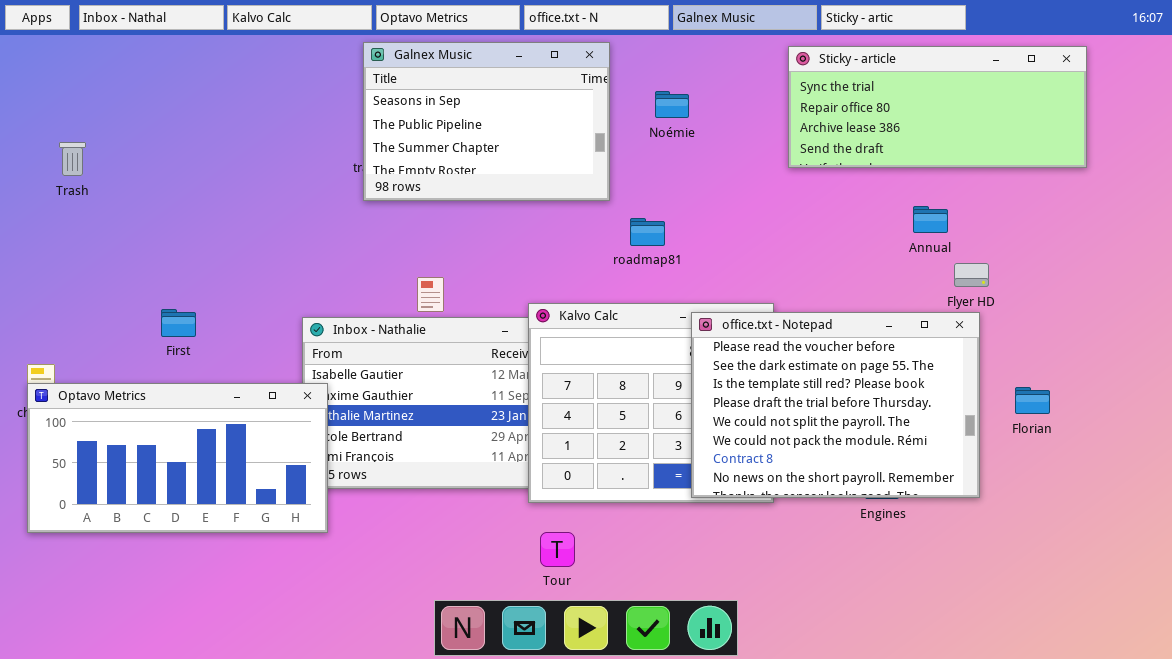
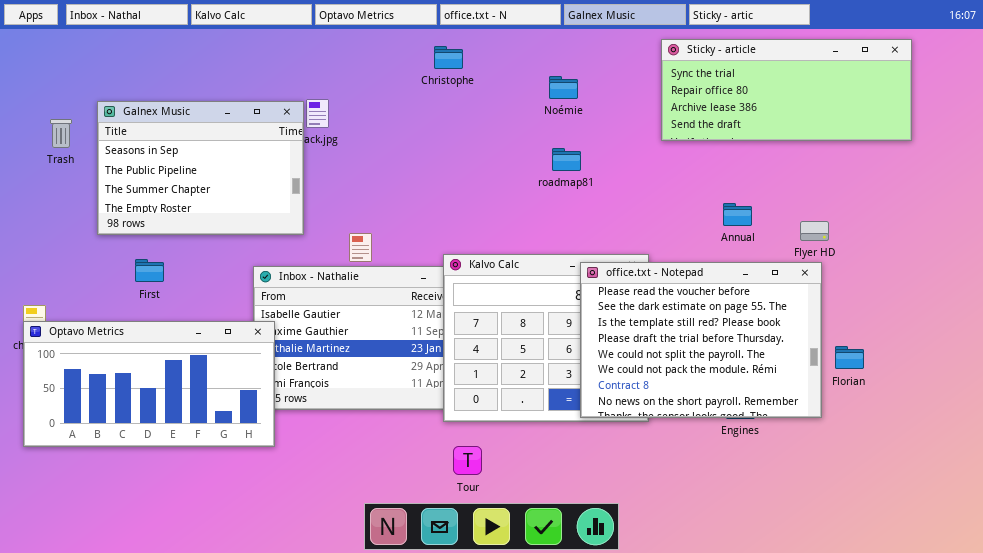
Galnex Music: [363,42,610,201] -> [97,101,304,235], moved
Annual: [913,206,948,233] -> [723,203,752,226], moved
roadmap81: [630,218,665,246] -> [552,148,581,171], moved
Florian: [1015,387,1050,414] -> [835,346,864,369], moved

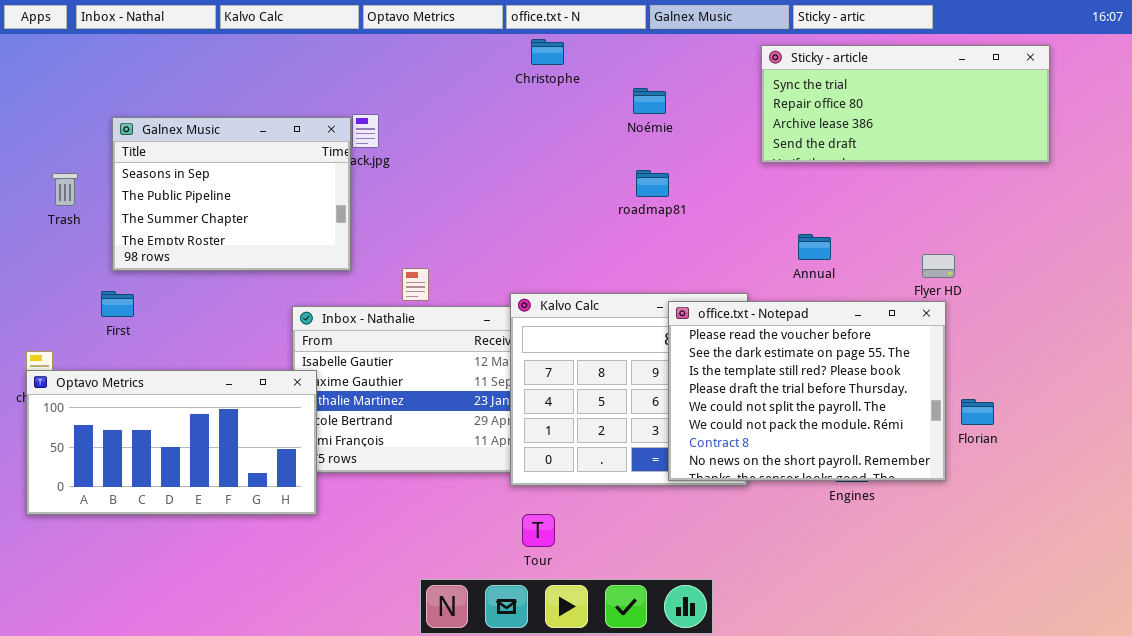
Christophe: [434,46,463,69] -> [531,39,564,65], moved
Trash: [50,119,72,148] -> [52,173,78,206], moved
Annual: [723,203,752,226] -> [798,234,831,260], moved
First: [135,259,164,282] -> [101,291,134,317], moved

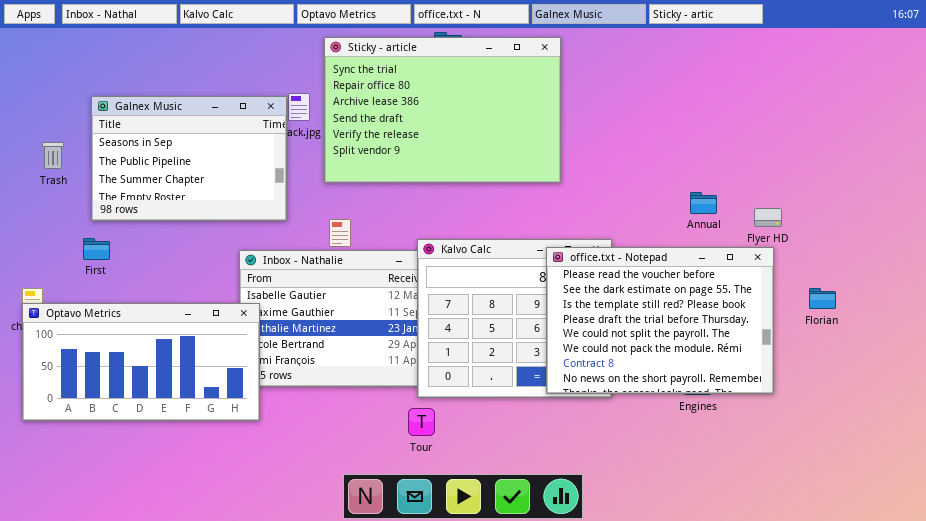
Sticky - article: [761,45,1050,163] -> [324,37,561,183], moved, resized
Annual: [798,234,831,260] -> [690,192,717,214], moved
Florian: [961,399,994,425] -> [809,288,836,309], moved
Tour: [522,514,555,547] -> [408,408,435,436], moved

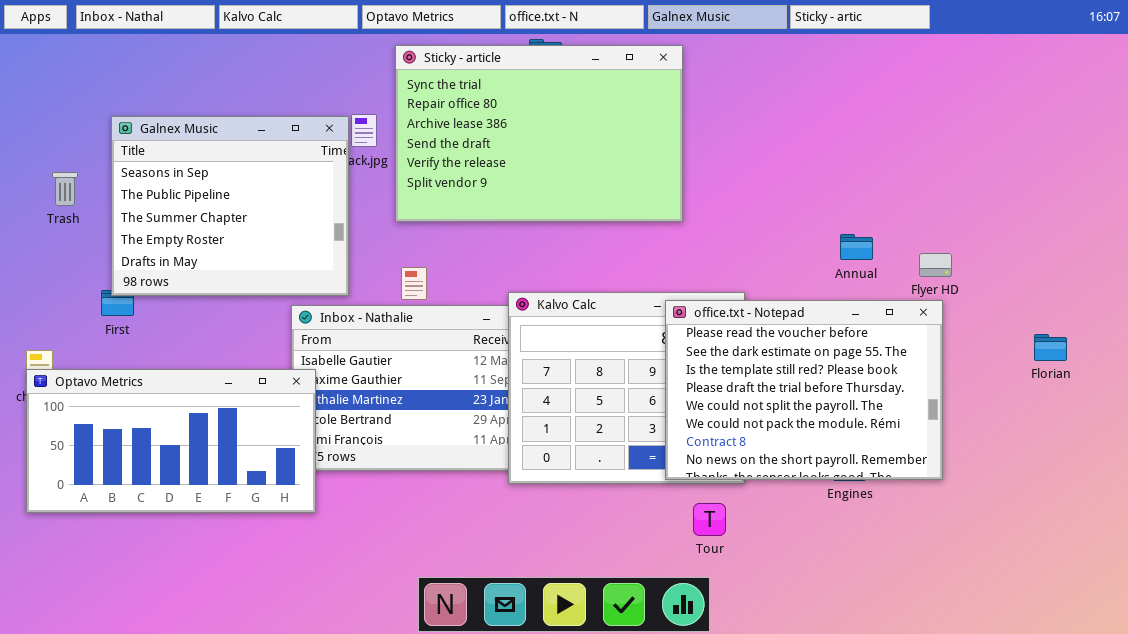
Galnex Music: [91,96,287,221] -> [111,116,349,296], resized
Florian: [809,288,836,309] -> [1034,334,1067,361], moved
Tour: [408,408,435,436] -> [693,503,726,536], moved

